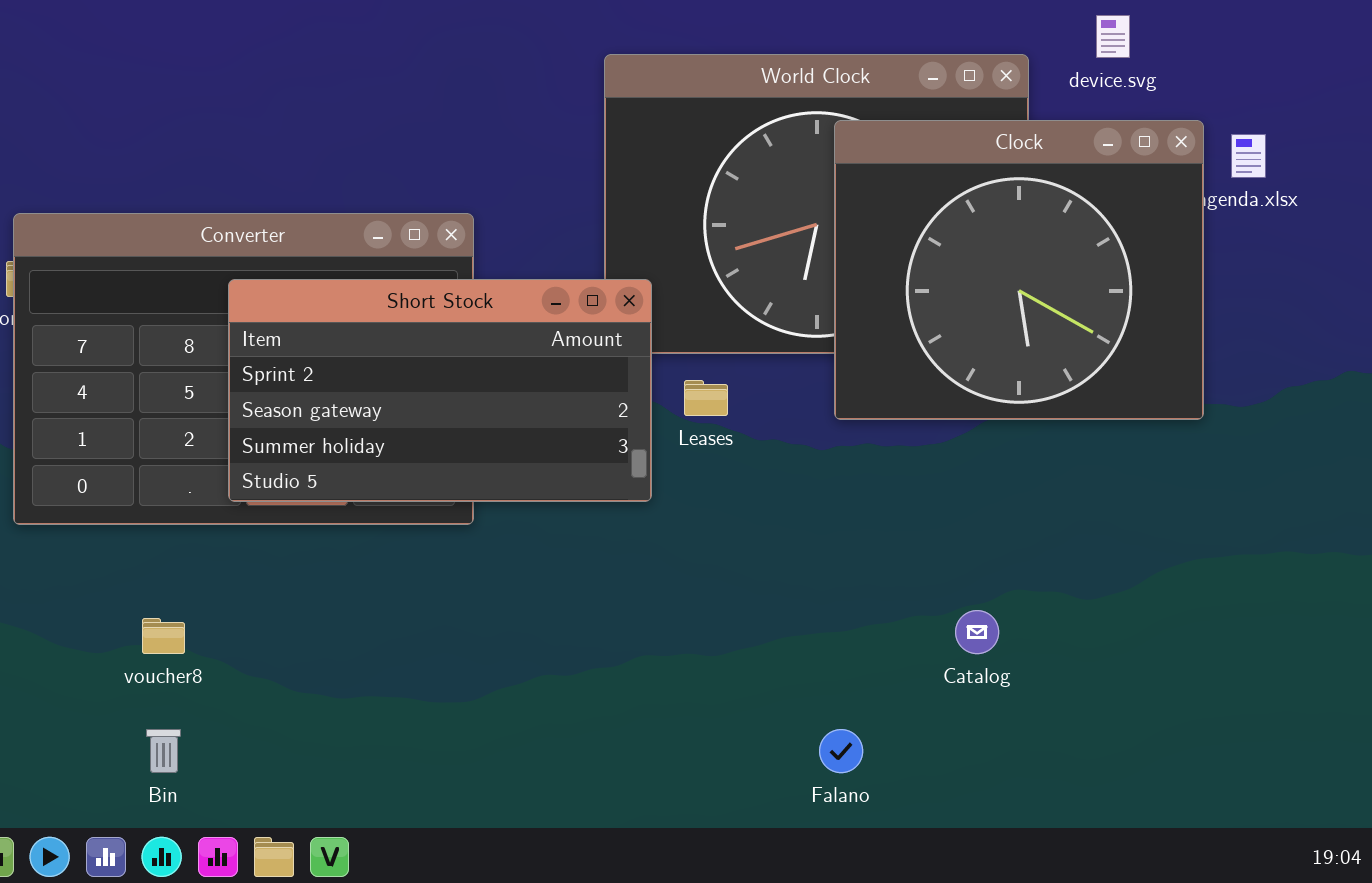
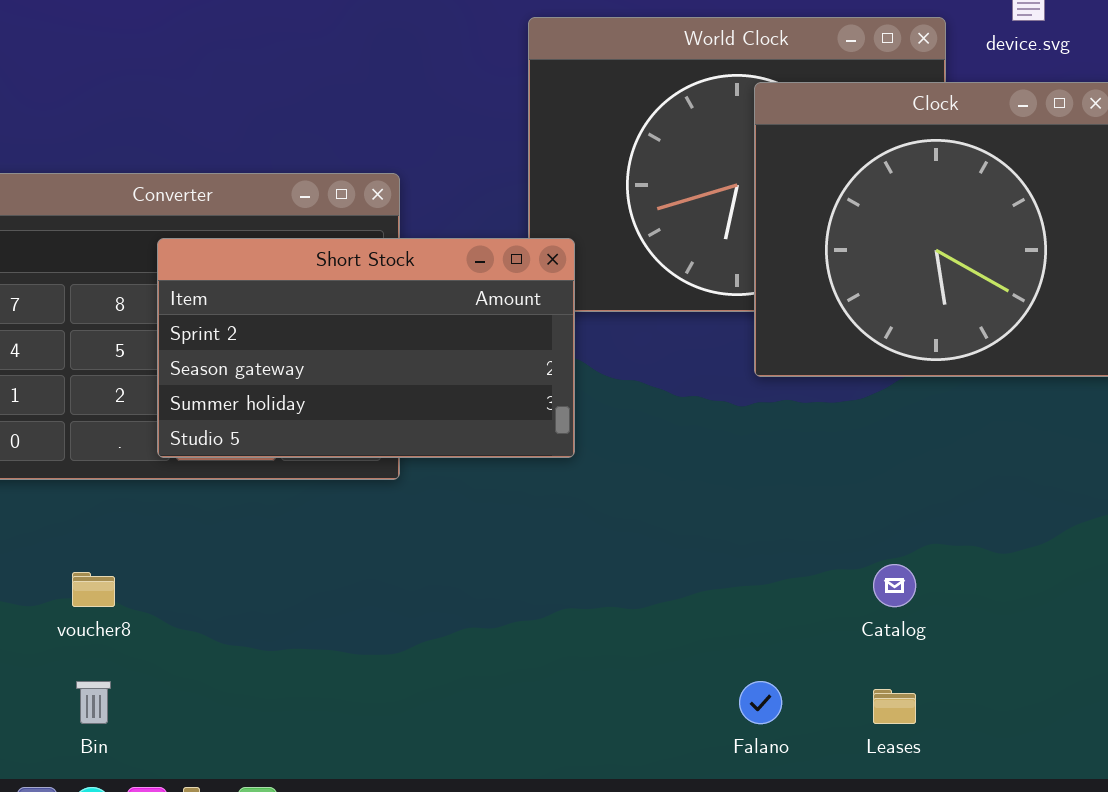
Leases: [684,380,728,416] -> [873,689,916,724], moved

